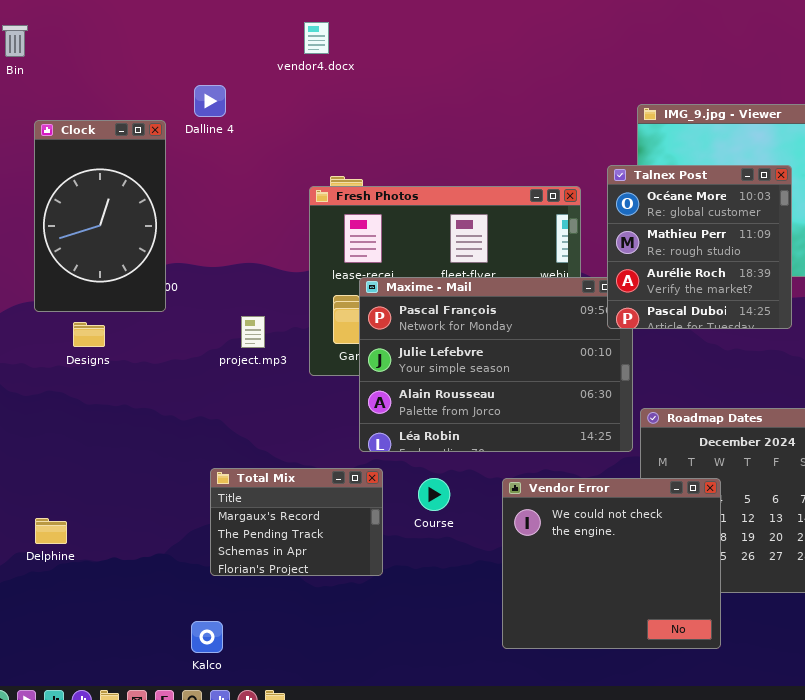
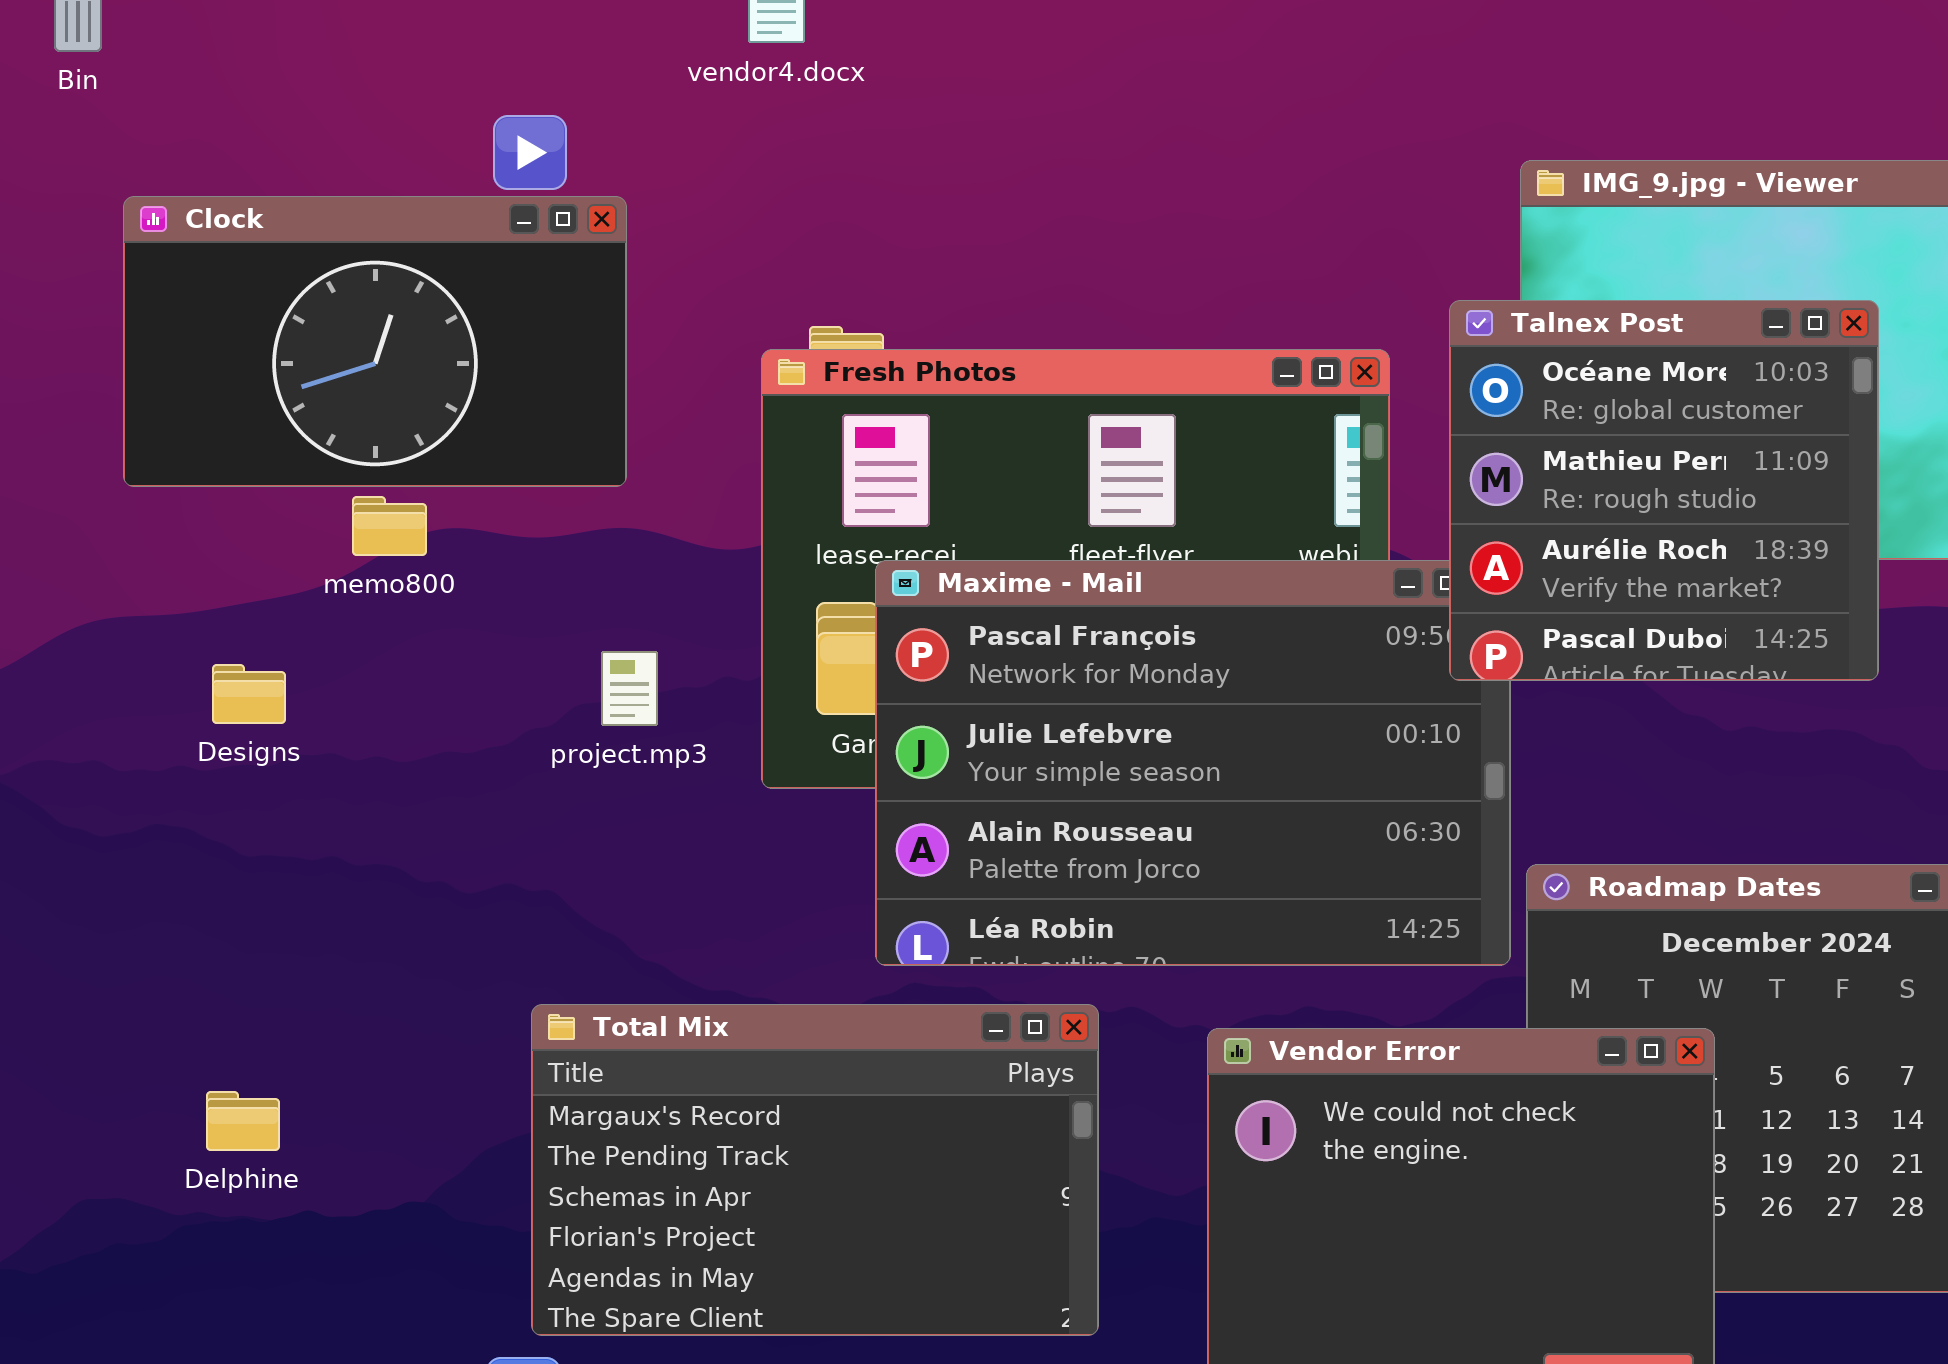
Clock: [34,120,166,312] -> [123,196,627,487], resized
Total Mix: [210,468,383,576] -> [531,1004,1099,1336], resized
Delphine: [35,518,67,544] -> [206,1091,280,1151], moved

